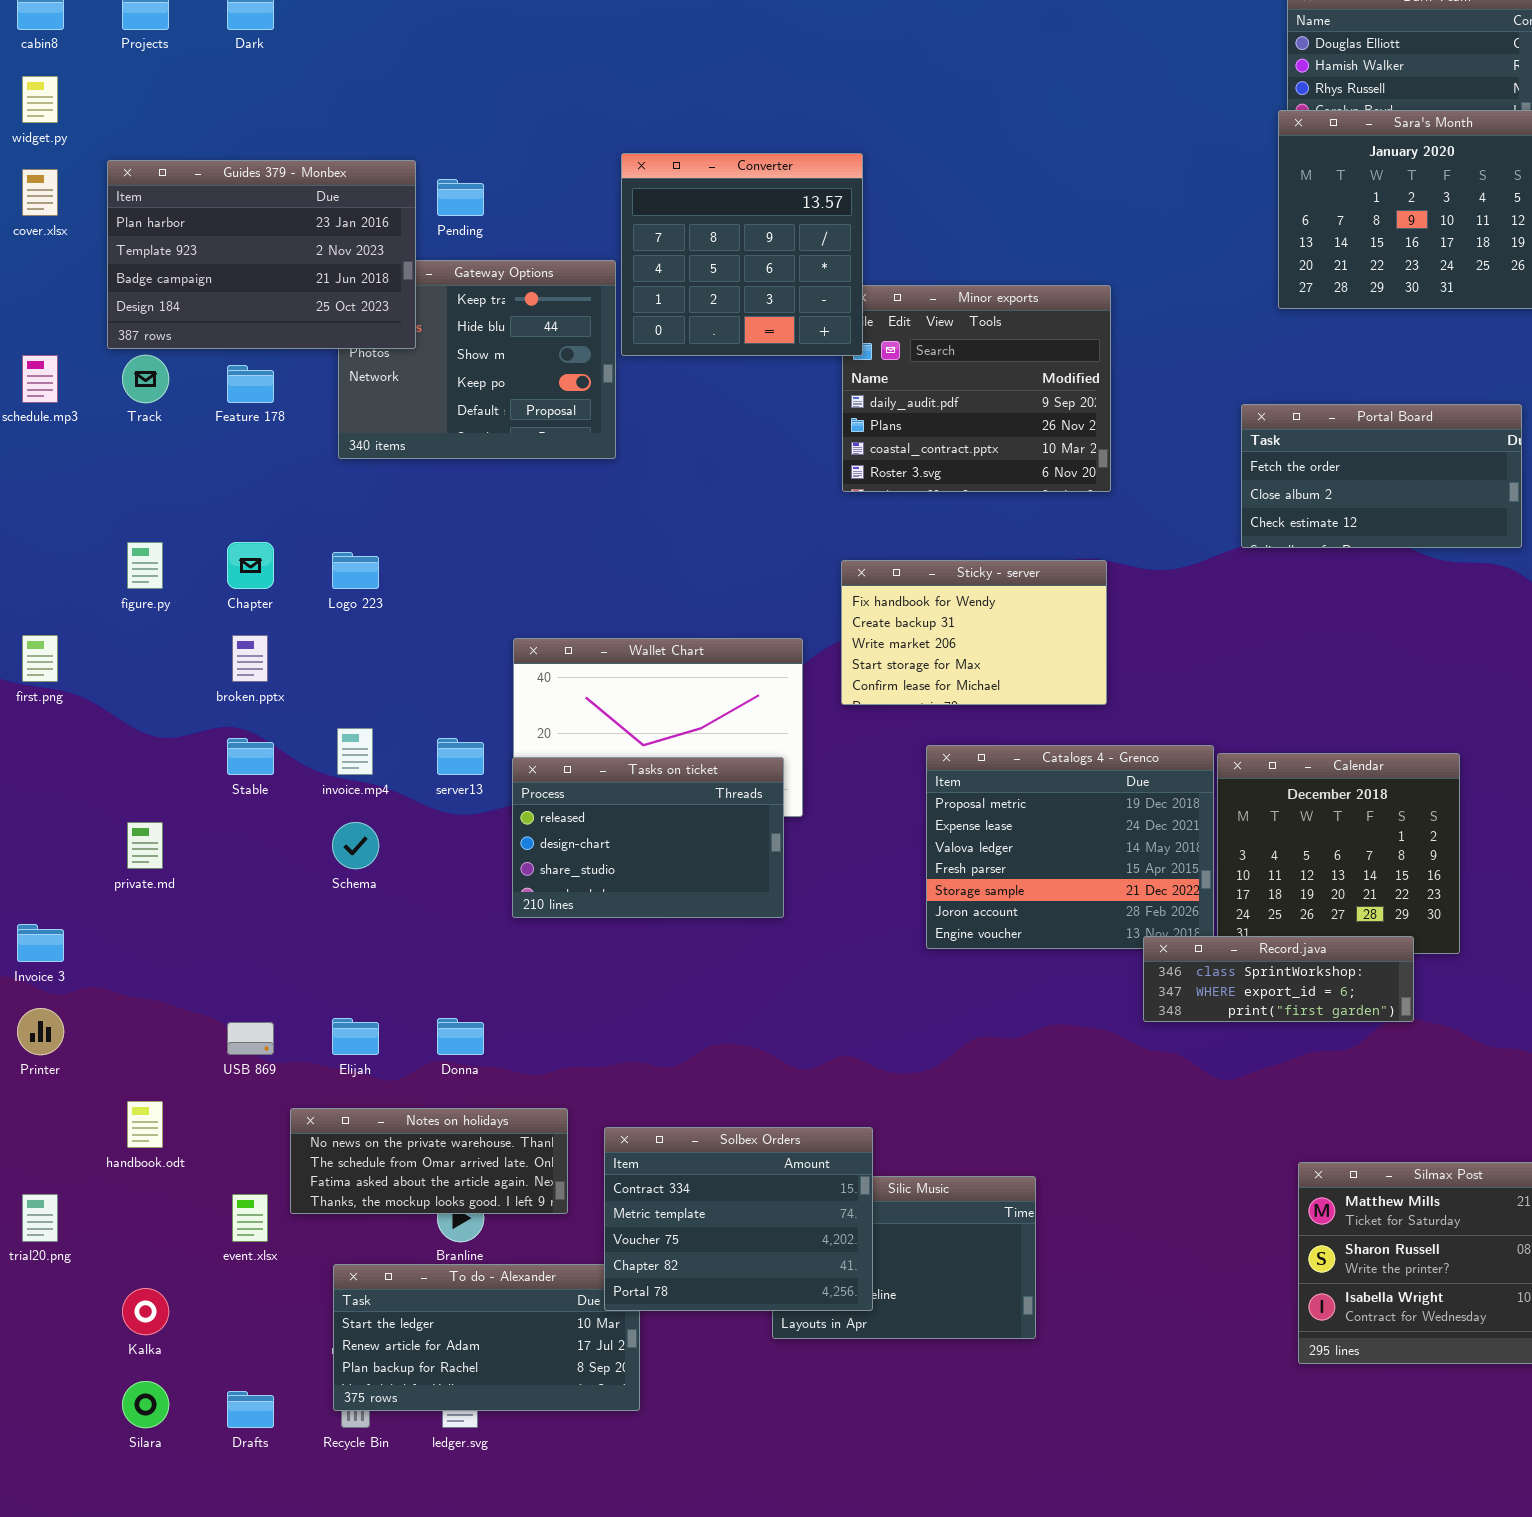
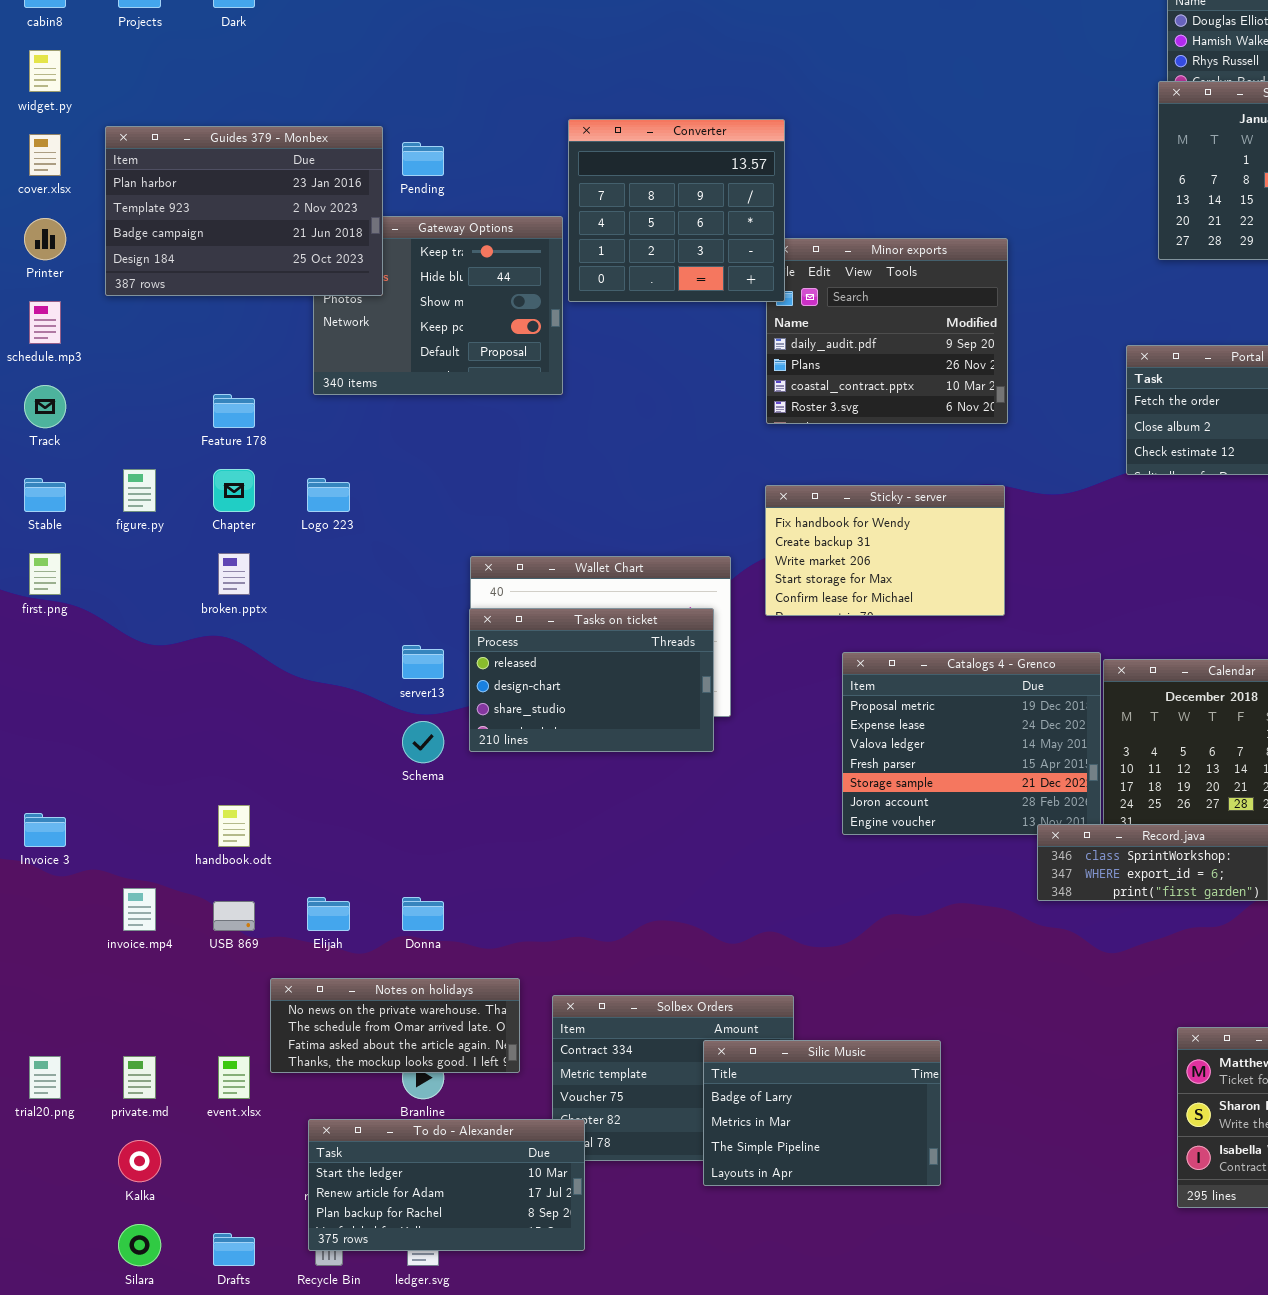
Track: [122,355,169,403] -> [24,385,66,428], moved
Feature 178: [227,365,274,403] -> [213,394,255,428], moved
invoice.mp4: [337,728,373,775] -> [123,888,156,931], moved
Stable: [227,738,274,775] -> [24,478,66,512], moved
Tasks on ticket: [512,757,784,918] -> [469,608,714,752], moved
private.md: [127,822,163,869] -> [123,1056,156,1099], moved
Schema: [332,822,379,869] -> [402,721,444,763], moved
Printer: [17,1008,64,1055] -> [24,218,66,260], moved
handbook.odt: [127,1101,163,1148] -> [218,805,250,847], moved
Silic Music: [772,1176,1036,1339] -> [703,1040,941,1186], raised
To do - Alexander: [333,1264,640,1411] -> [308,1119,585,1251], raised

